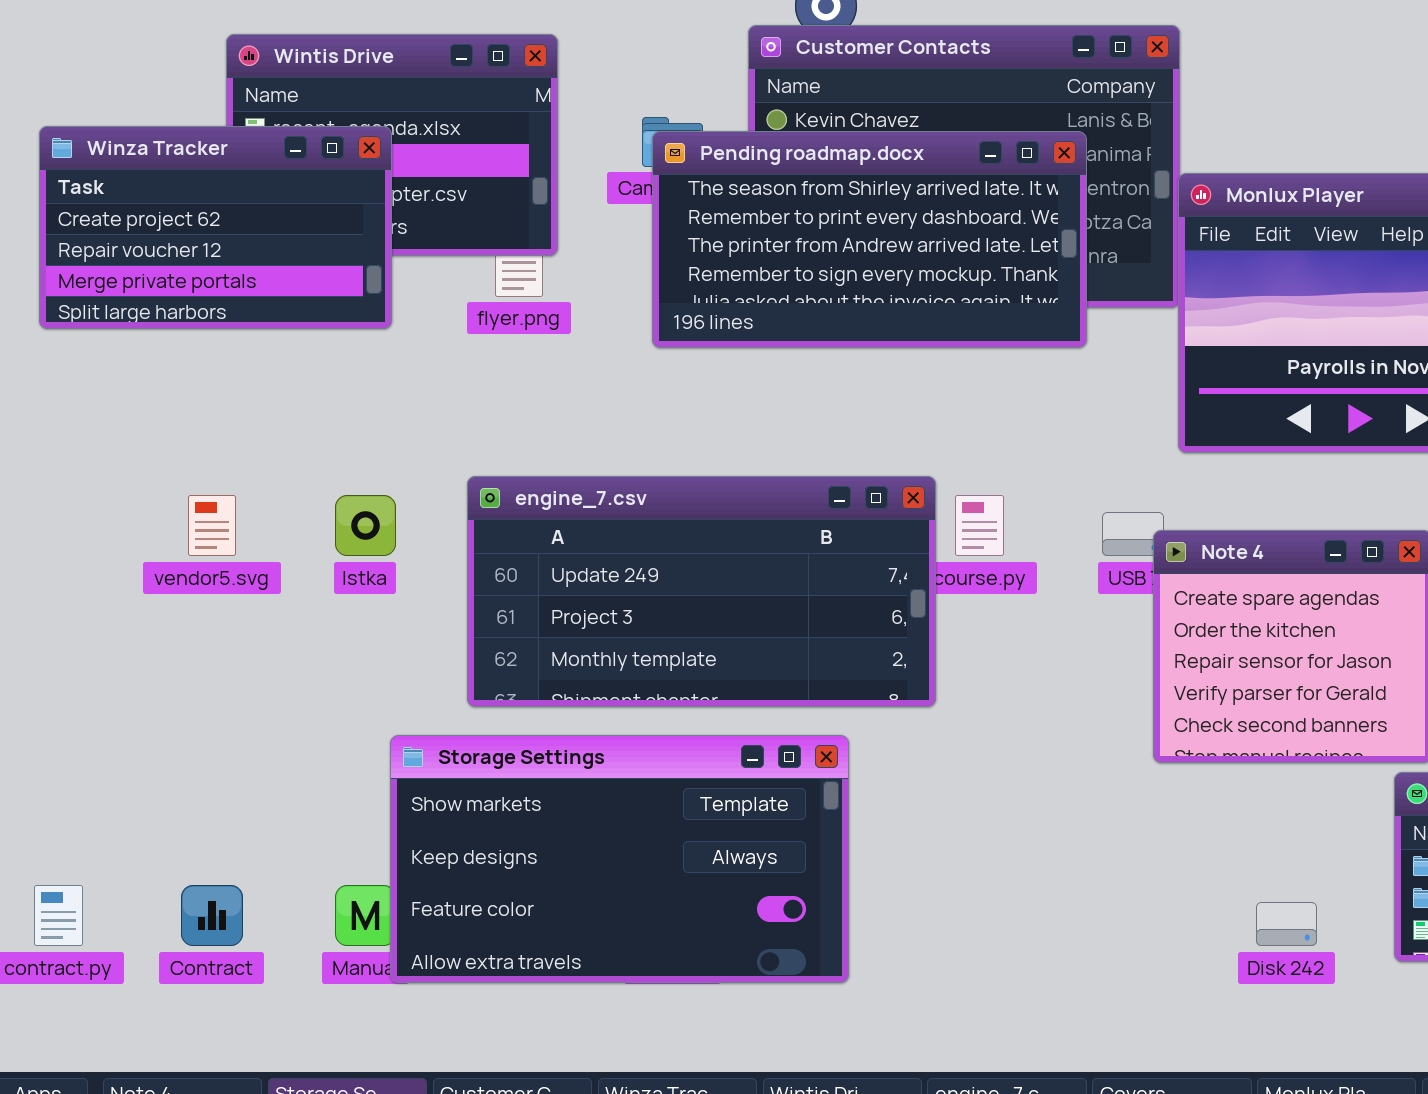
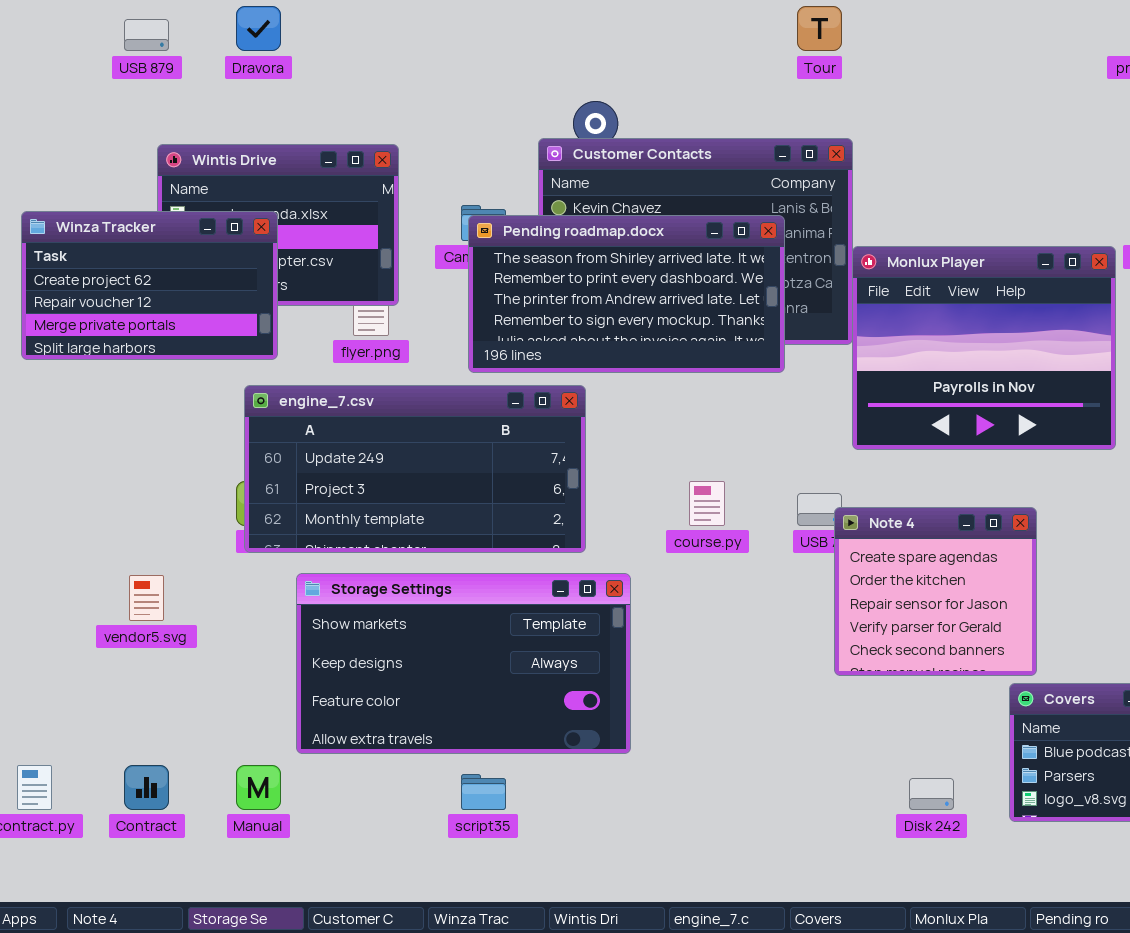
engine_7.csv: [467,476,936,707] -> [244,385,586,553], moved
vendor5.svg: [188,495,236,556] -> [129,575,164,621], moved
Storage Settings: [390,735,849,983] -> [296,573,631,754], moved

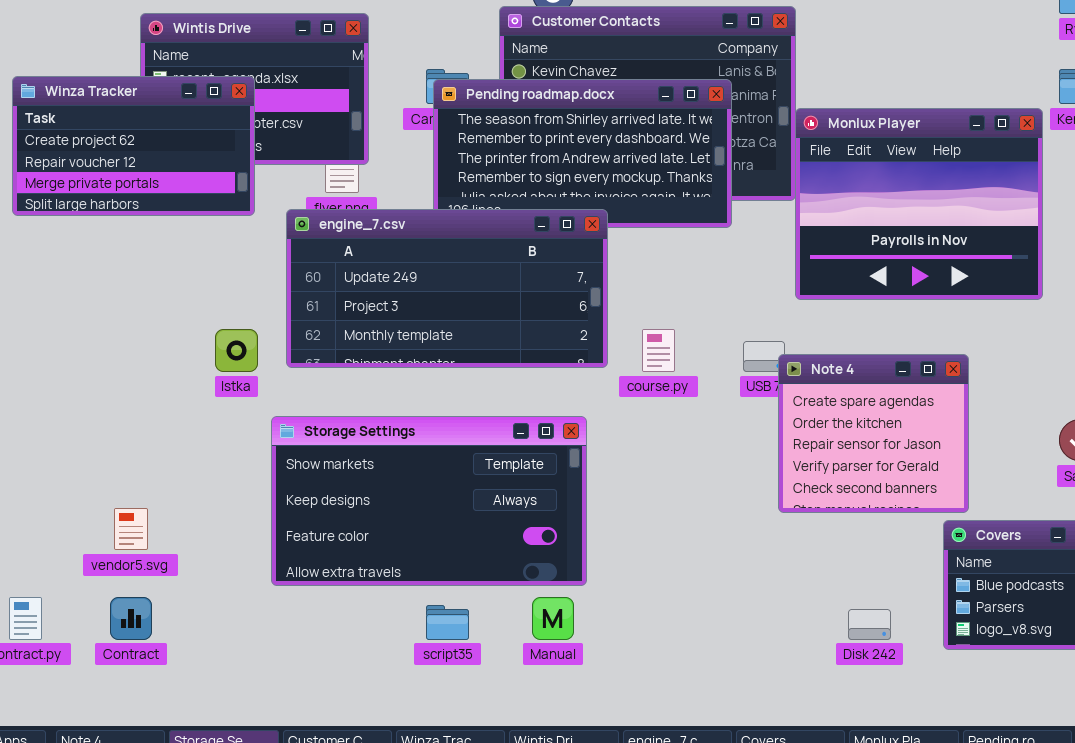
engine_7.csv: [244,385,586,553] -> [286,209,608,368], moved
vendor5.svg: [129,575,164,621] -> [114,508,148,550], moved
Manual: [236,765,281,810] -> [532,597,574,640], moved

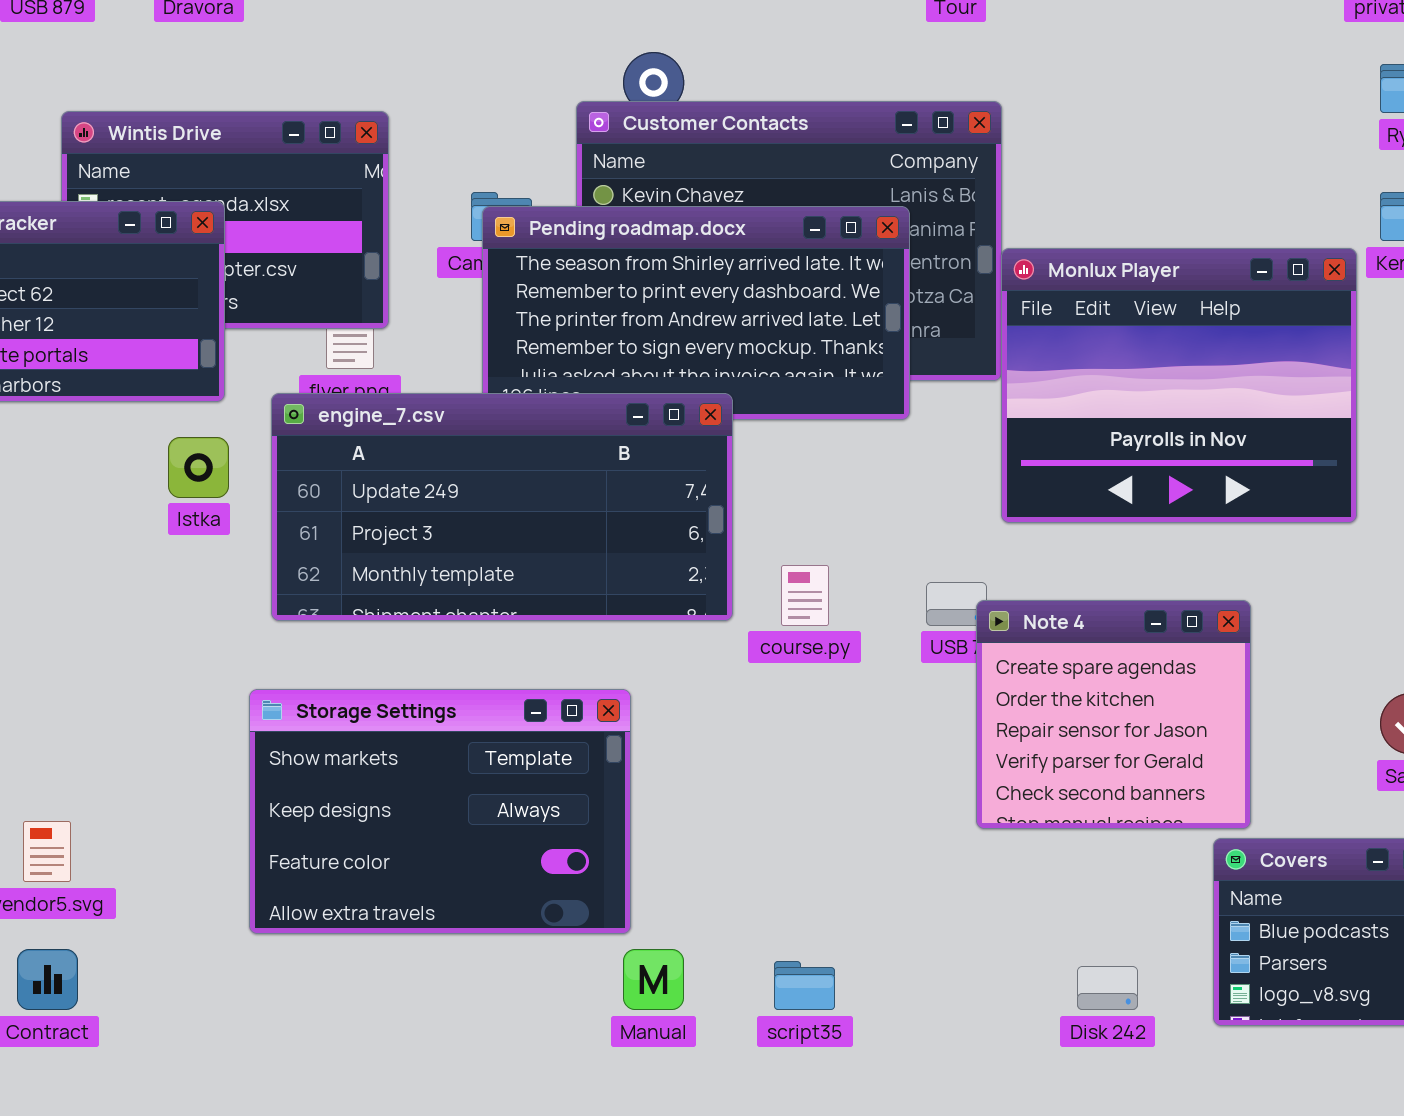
Istka: [215,329,258,372] -> [168,437,229,498], moved
Storage Settings: [271,416,587,586] -> [249,689,631,934], resized
script35: [426,605,469,640] -> [774,961,835,1010], moved

